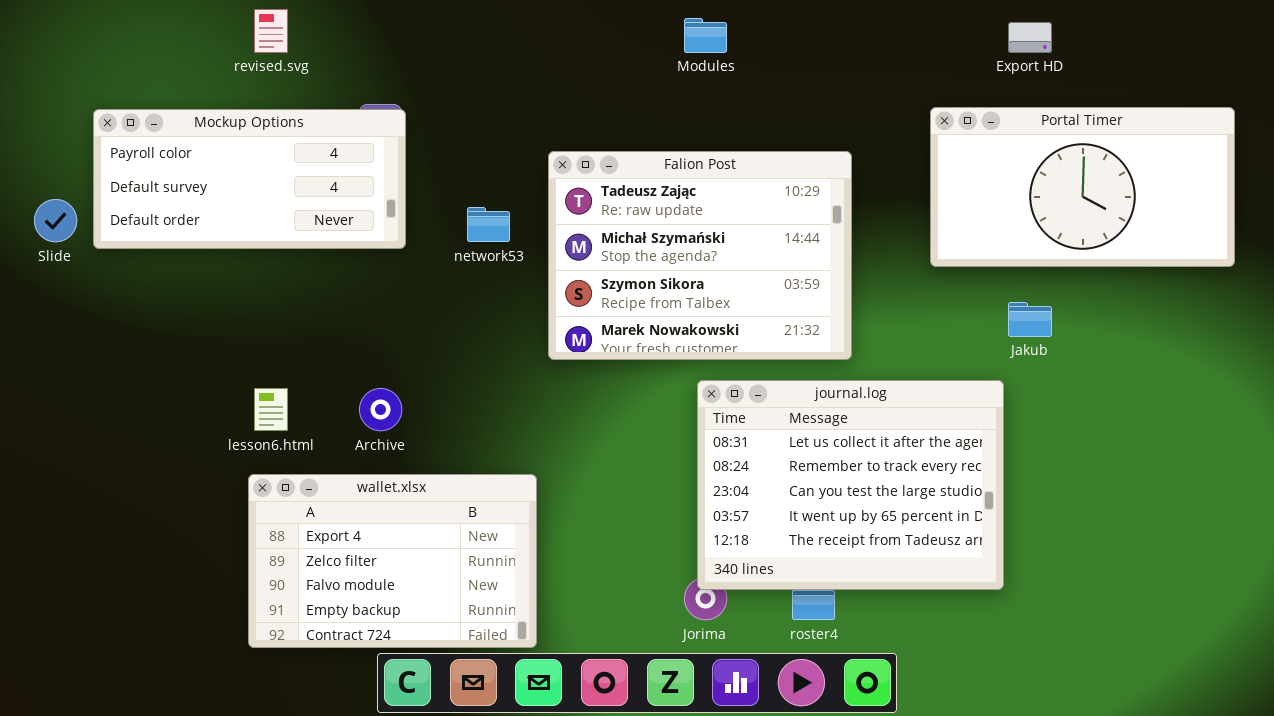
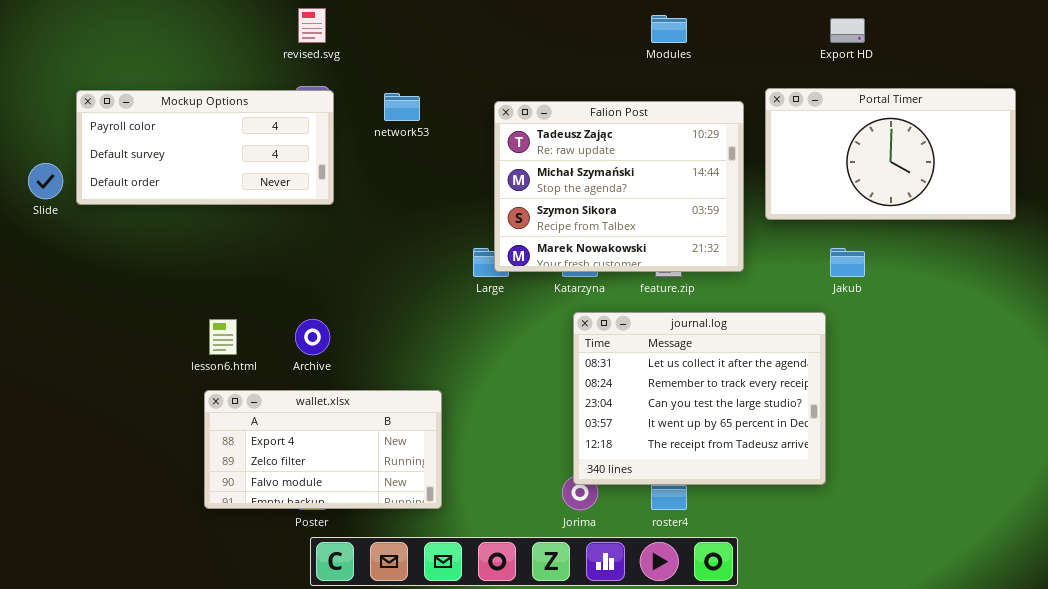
revised.svg: [254,9,288,53] -> [298,8,326,43], moved
Modules: [684,18,727,53] -> [651,15,687,43], moved
Falion Post: [548,151,852,360] -> [494,101,744,272], moved
network53: [467,207,510,242] -> [384,93,420,121], moved
wallet.xlsx: [248,474,537,648] -> [204,390,442,509], resized

